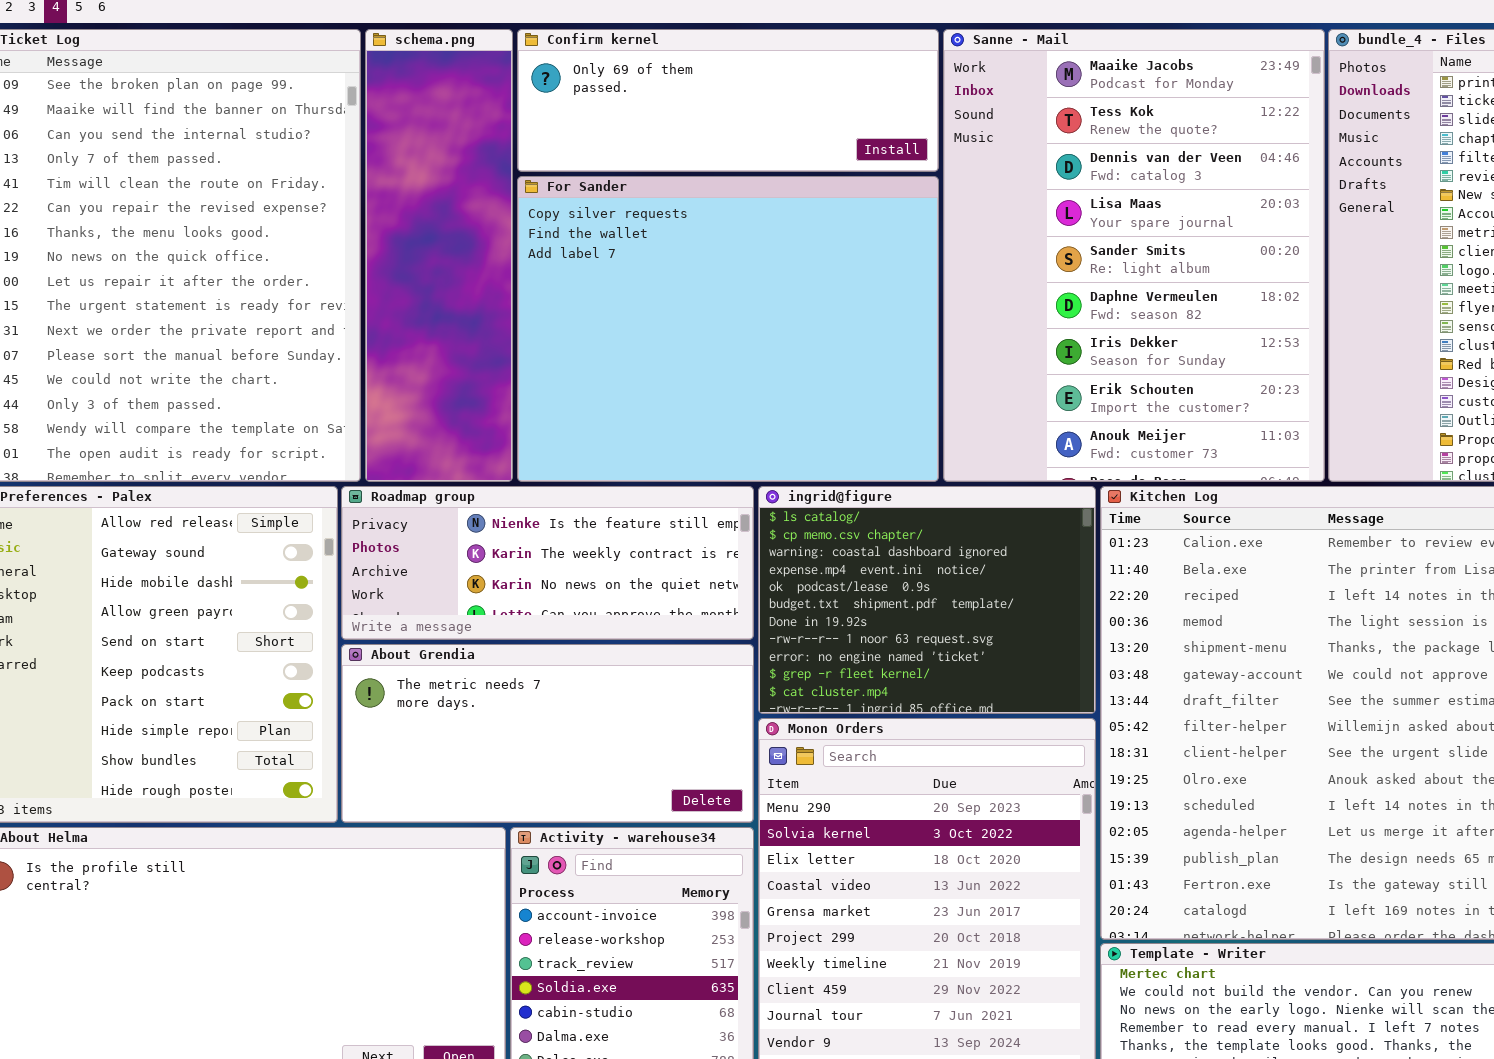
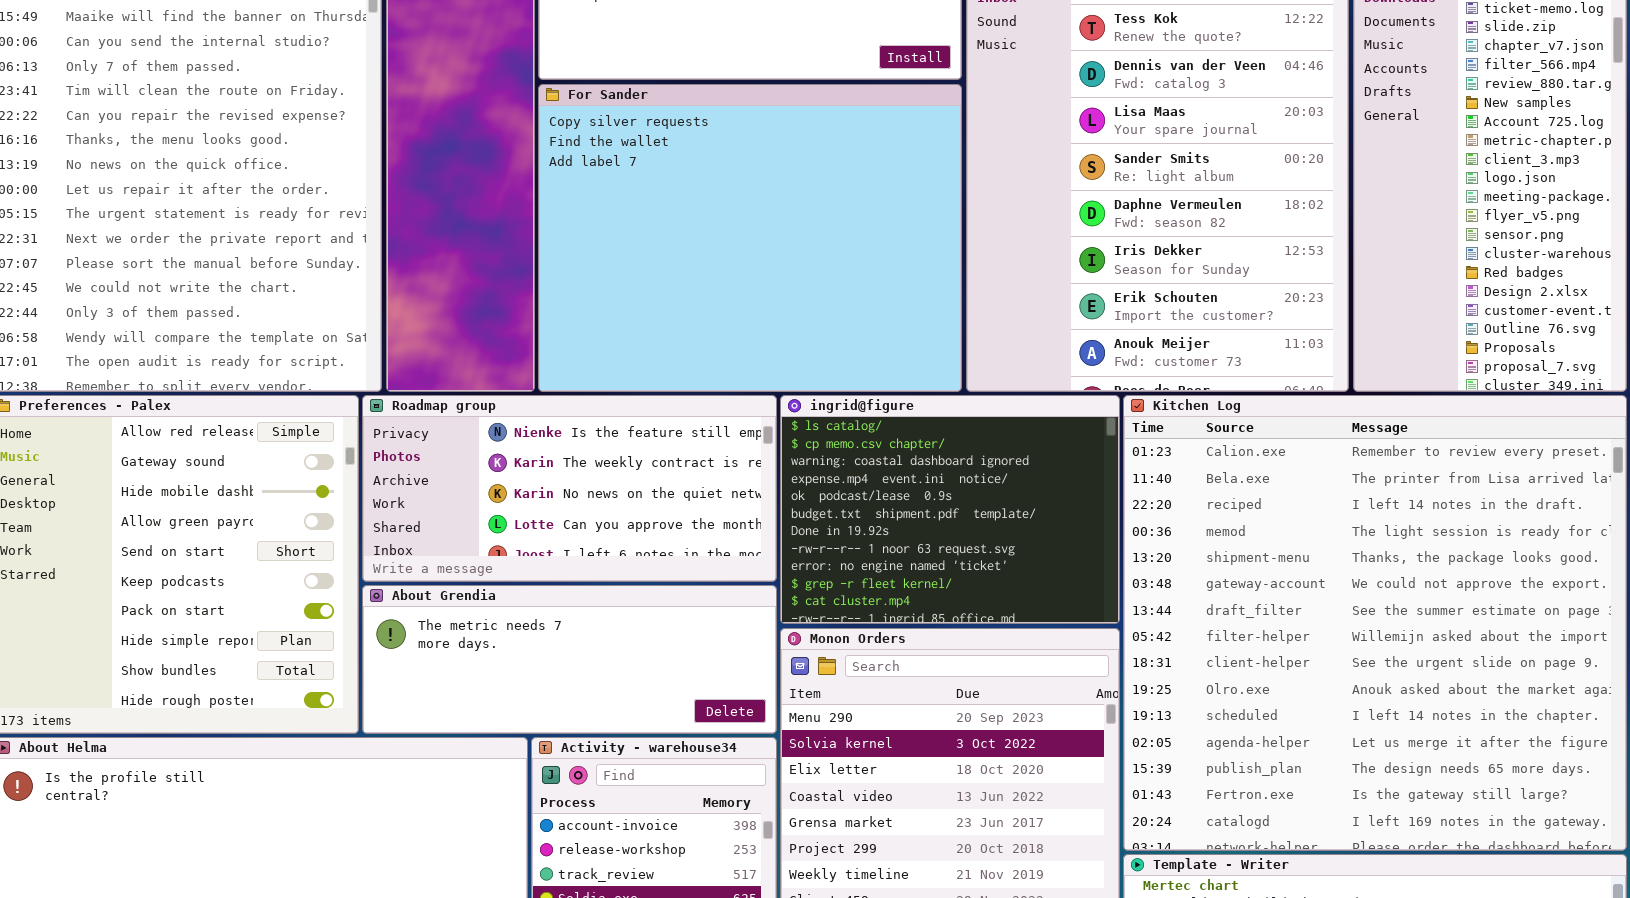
Roadmap group: [341,486,754,640] -> [362,395,777,582], resized
About Grendia: [341,644,754,823] -> [362,585,777,734], resized

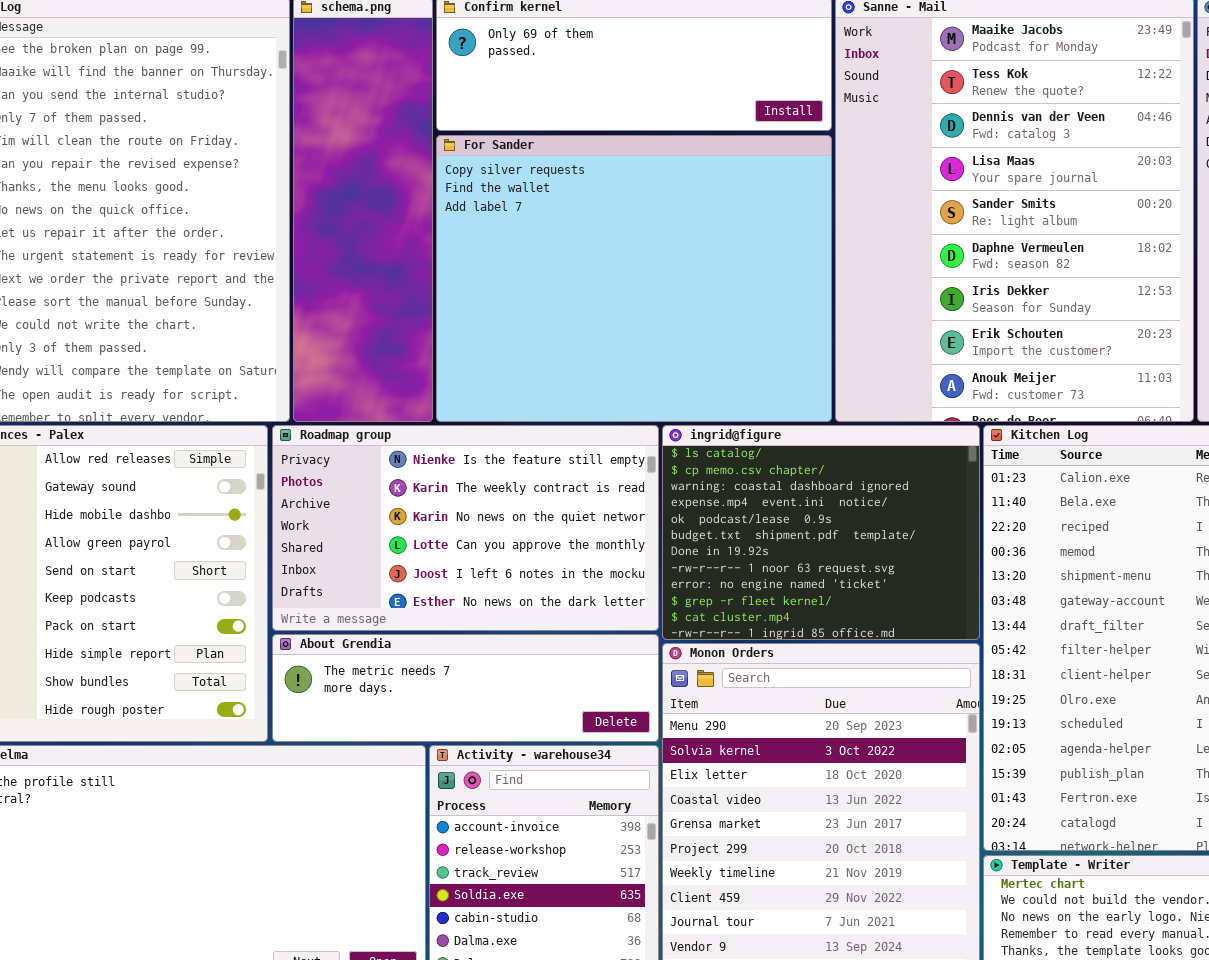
Roadmap group: [362,395,777,582] -> [272,425,659,631], resized
About Grendia: [362,585,777,734] -> [272,634,659,742], resized

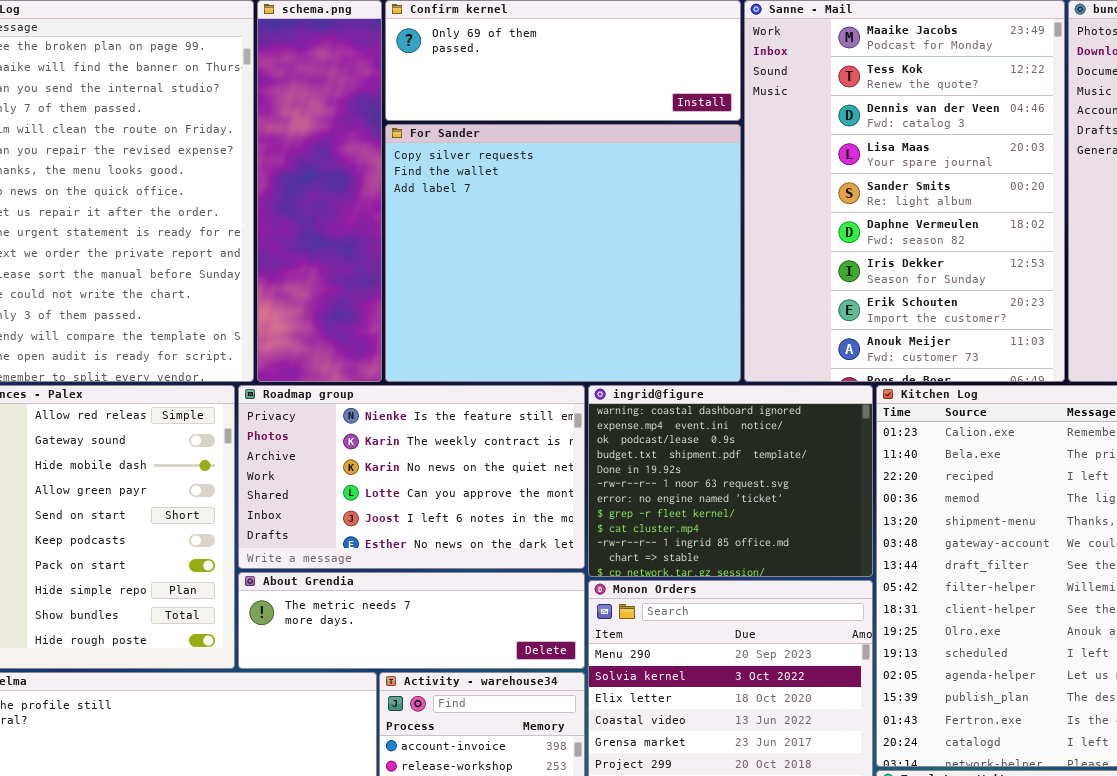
ingrid@figure: [662,425,980,640] -> [588,385,873,577], scrolled down 2 rows

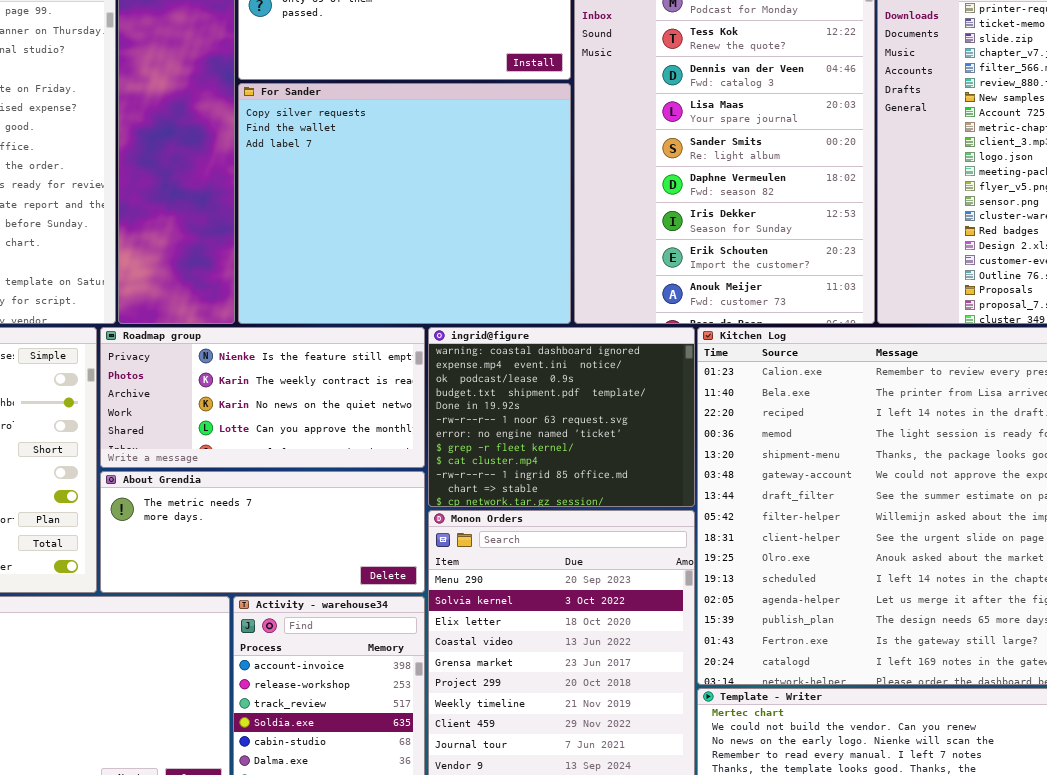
Roadmap group: [238,385,585,569] -> [100,327,425,468], resized
About Grendia: [238,572,585,669] -> [100,471,425,593], resized

